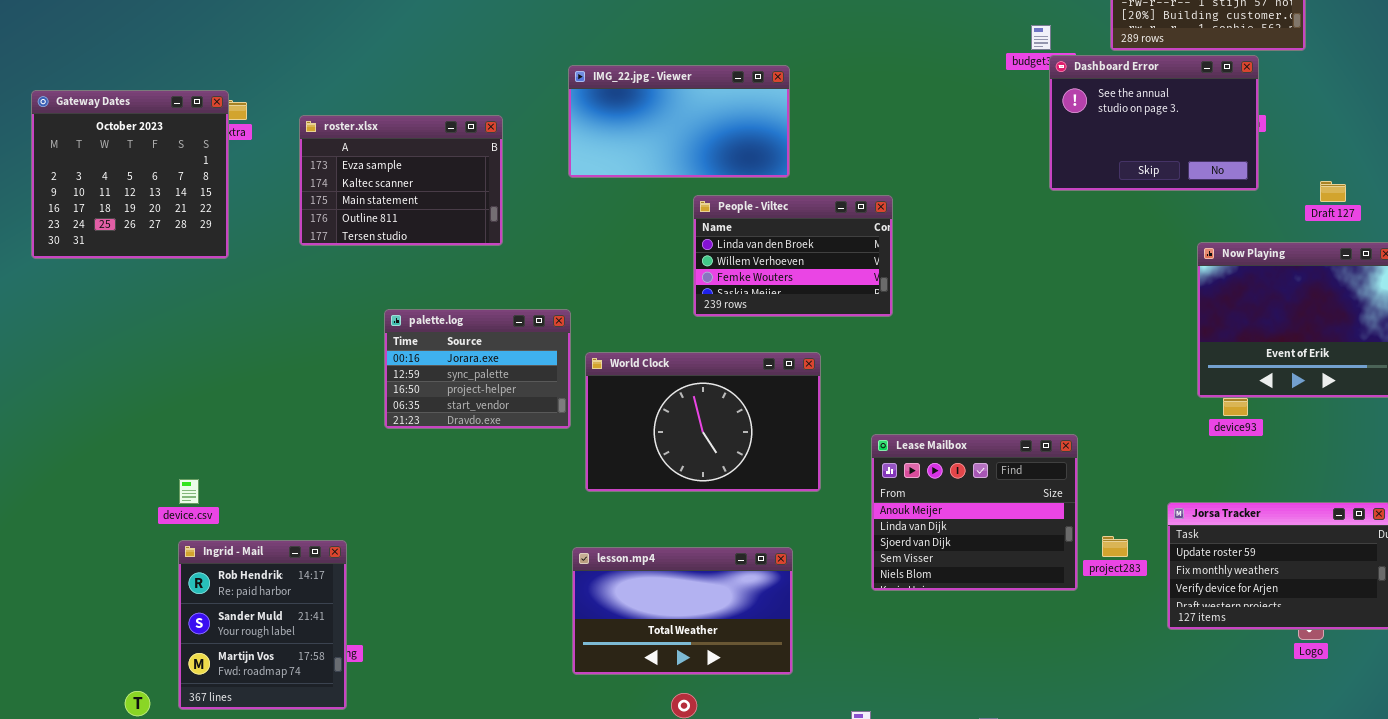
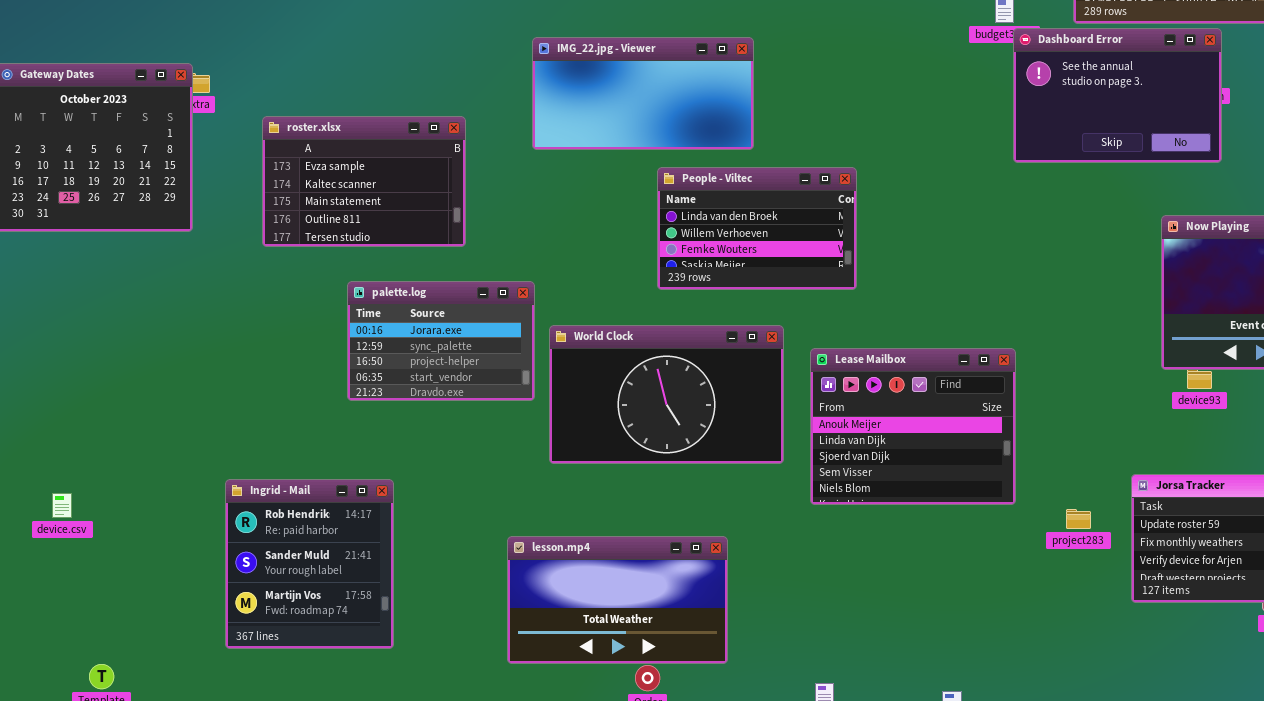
roster.xlsx: [299,115,503,246] -> [262,116,466,247], moved
Lease Mailbox: [871,434,1078,591] -> [810,348,1016,505], moved
device.csv: [179,479,199,504] -> [52,493,72,518], moved
Ingrid - Mail: [178,540,347,710] -> [225,479,394,649], moved
lesson.mp4: [572,547,793,675] -> [507,536,728,664], moved

